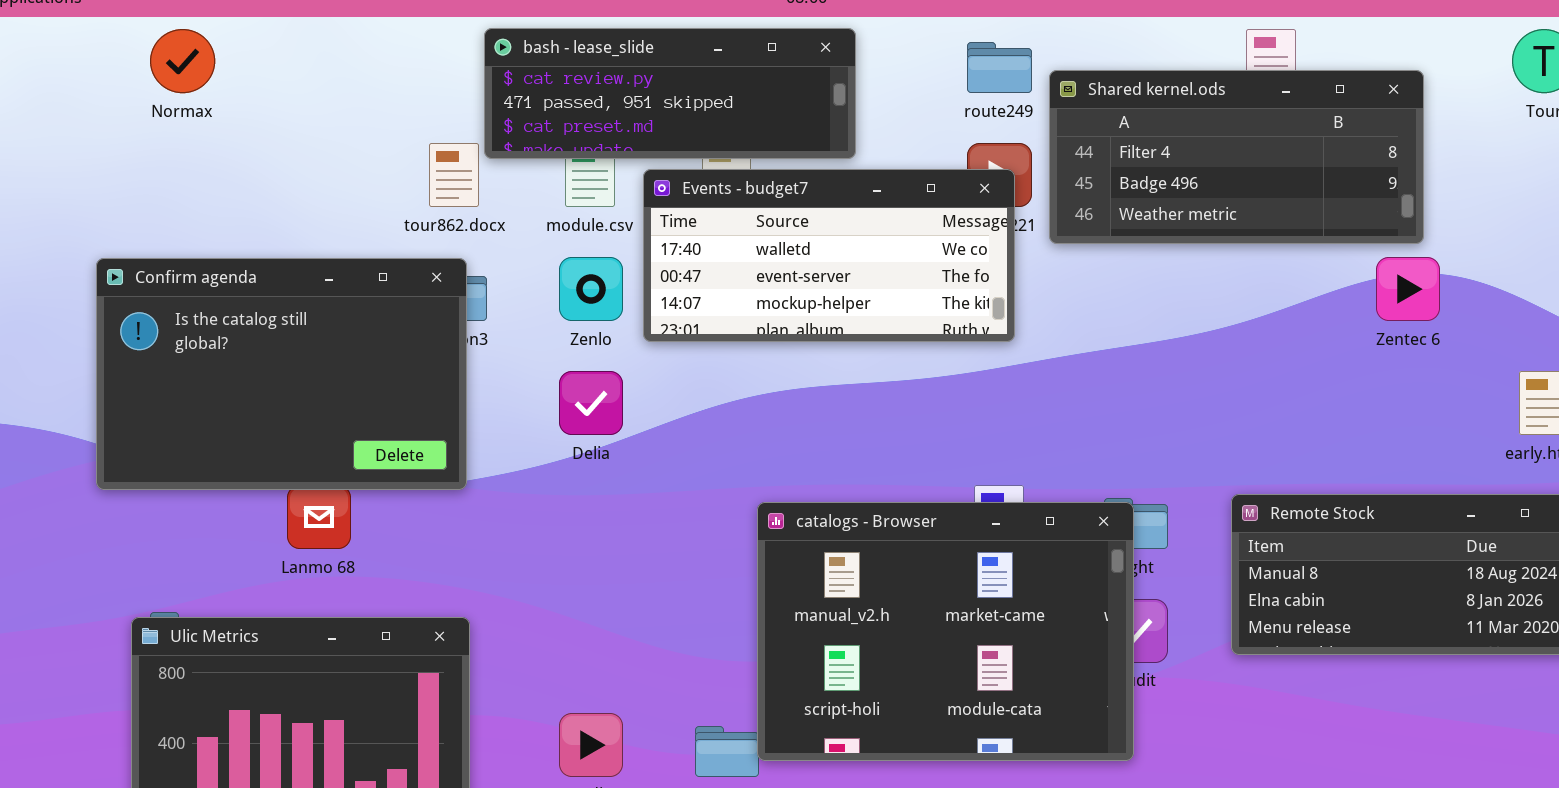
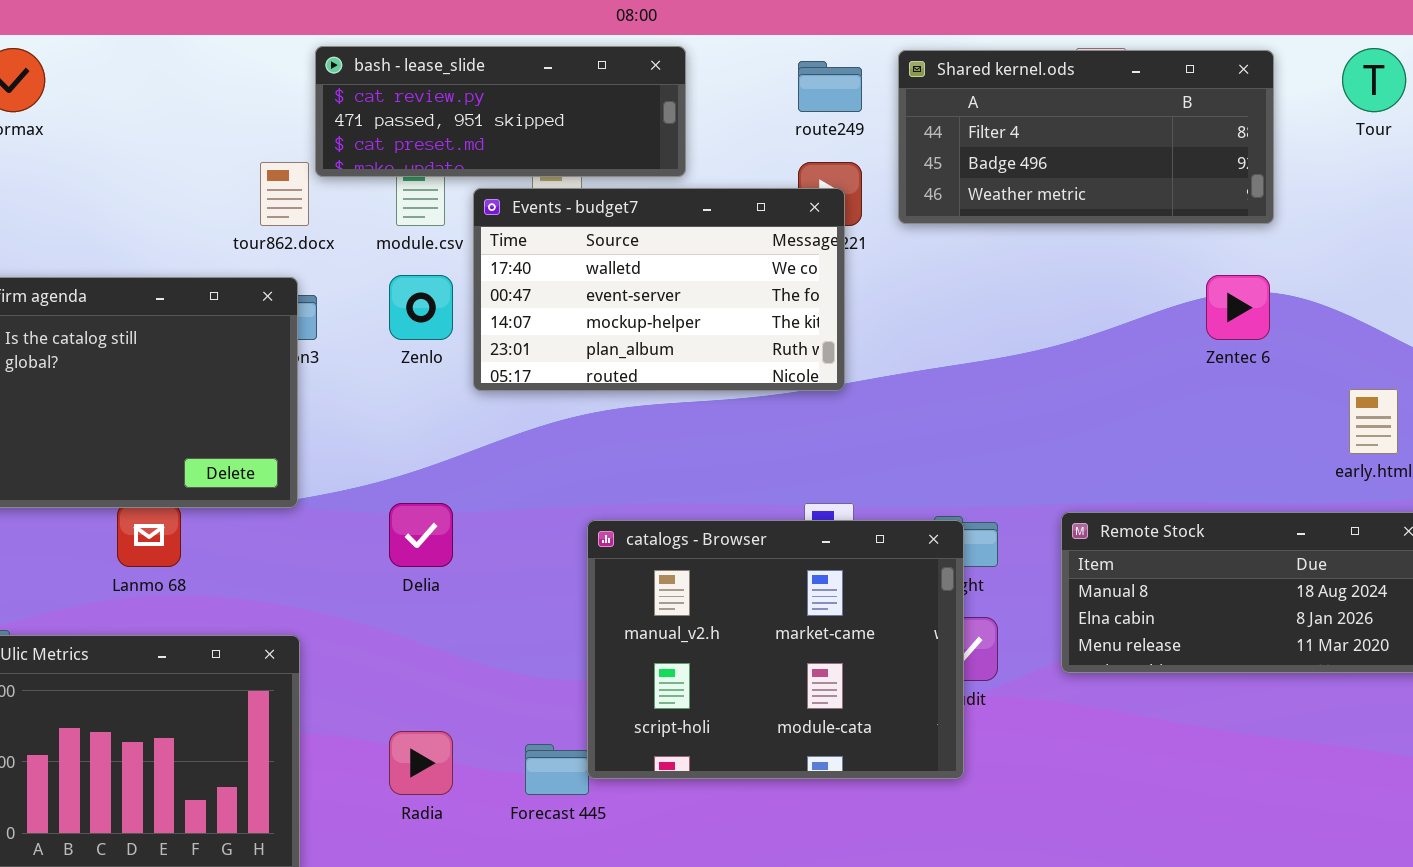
Shared kernel.ods: [1049,70,1424,244] -> [898,50,1274,224], moved
Events - budget7: [643,169,1015,342] -> [473,188,845,391], resized
Delia: [559,371,623,435] -> [389,503,453,567], moved

